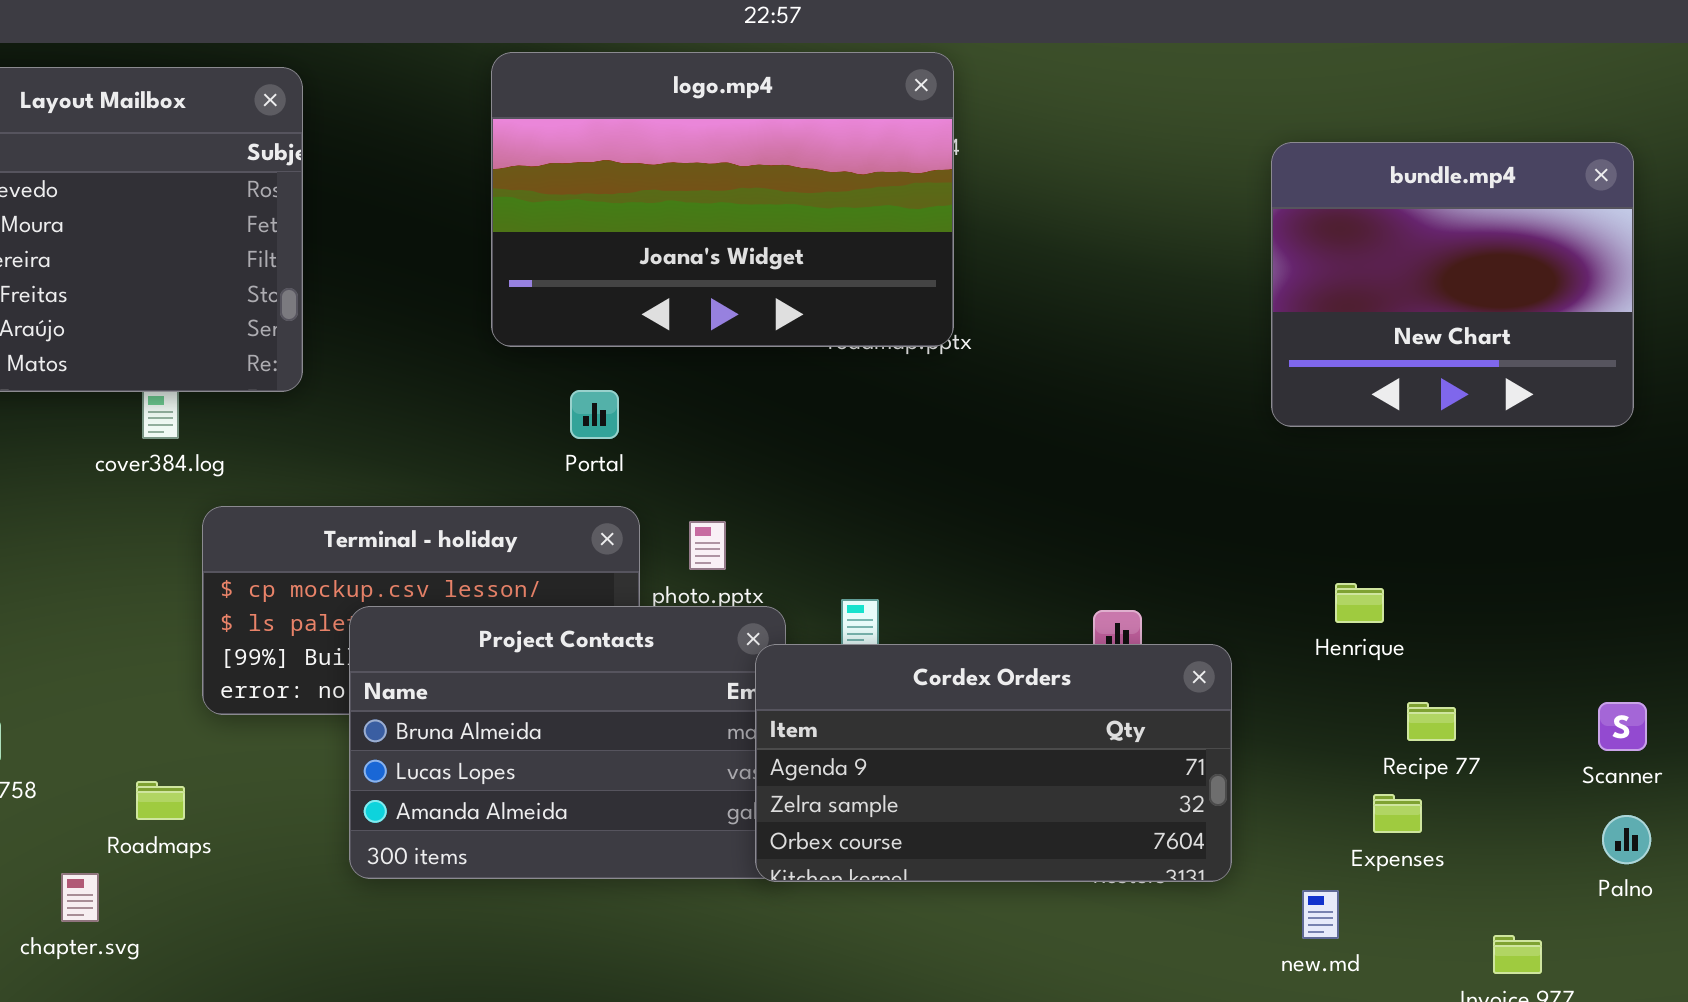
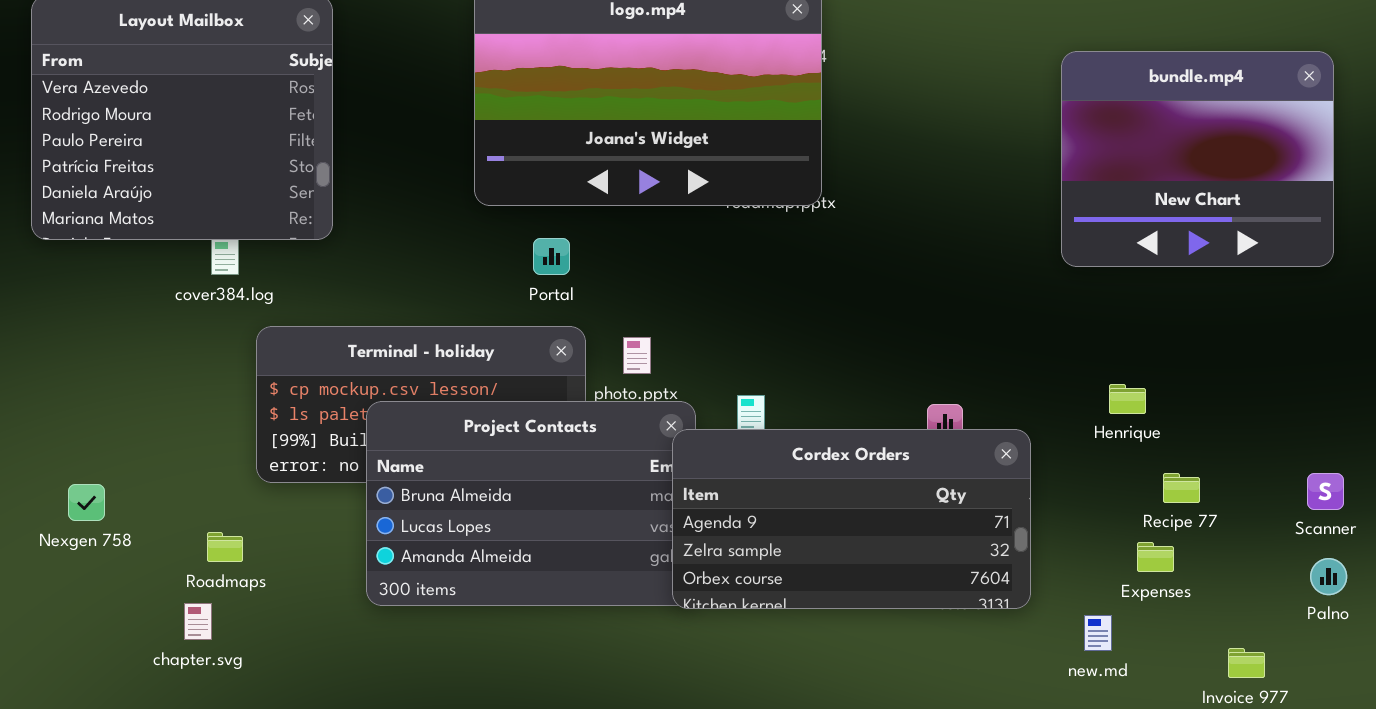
chapter.svg: [61,873,99,922] -> [184,603,212,640], moved

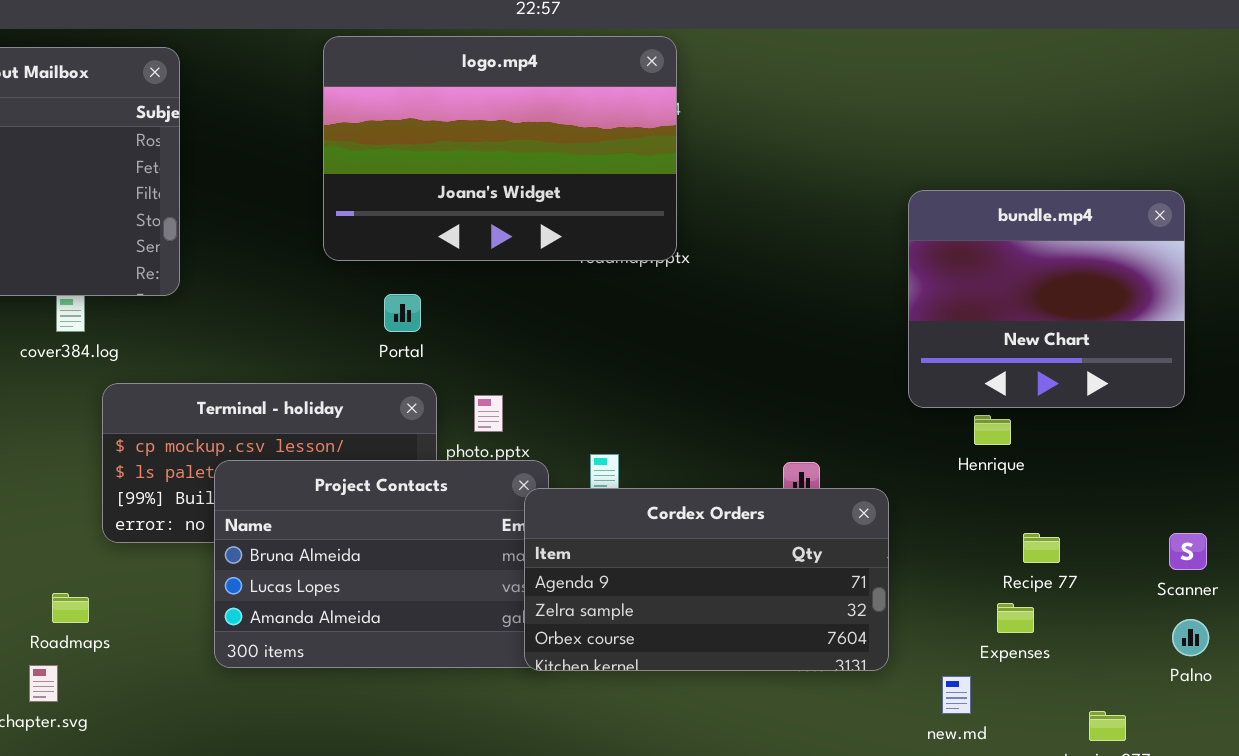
bundle.mp4: [1061,51,1334,267] -> [908,190,1185,408], moved
Henrique: [1109,384,1146,414] -> [974,415,1011,445], moved

